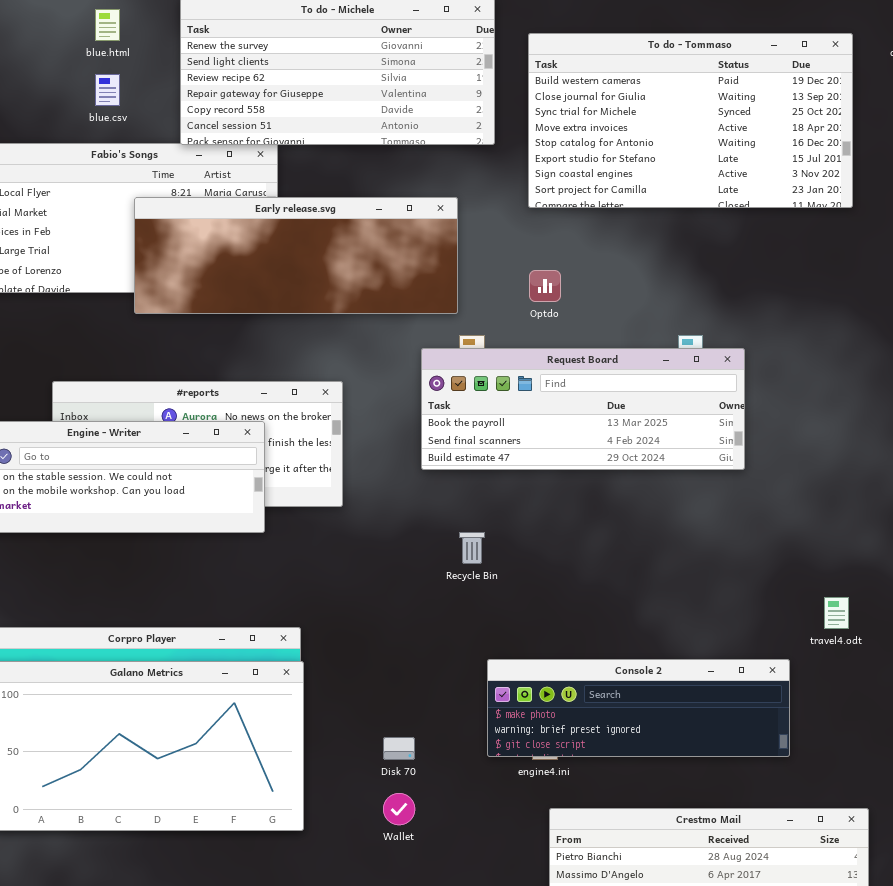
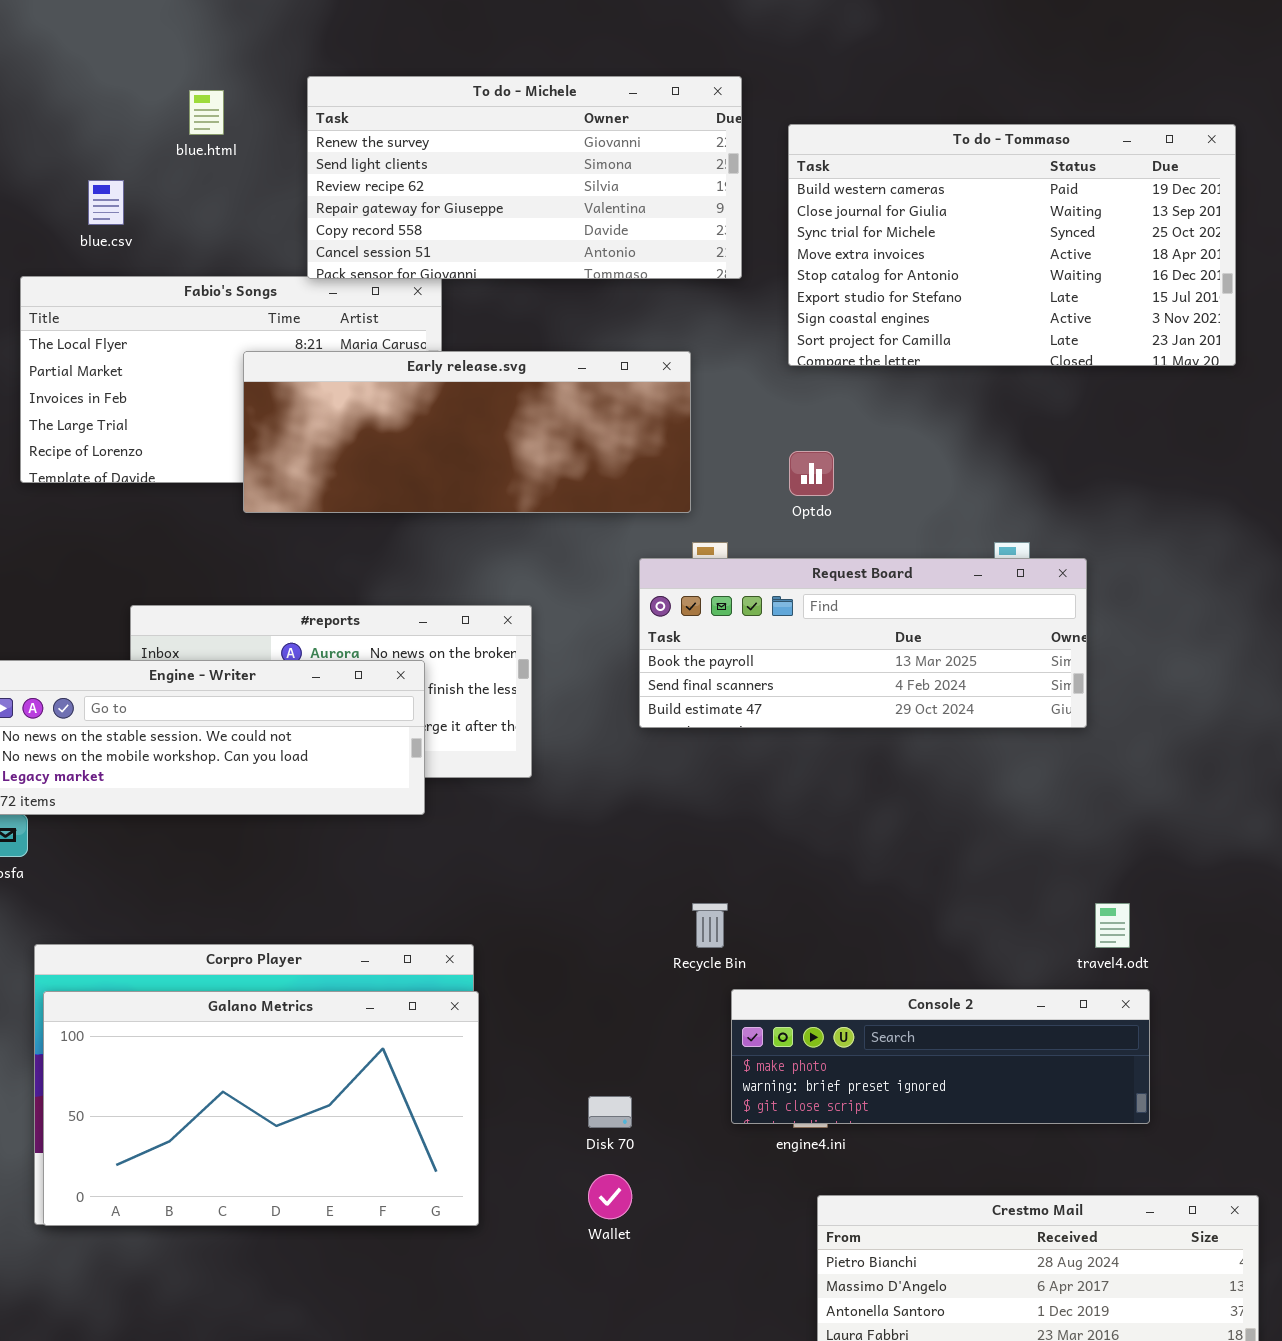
blue.csv: [95,74,120,106] -> [88,180,124,225], moved
Recycle Bin: [459,532,485,564] -> [692,903,728,948], moved
travel4.odt: [824,597,849,629] -> [1095,903,1130,948], moved

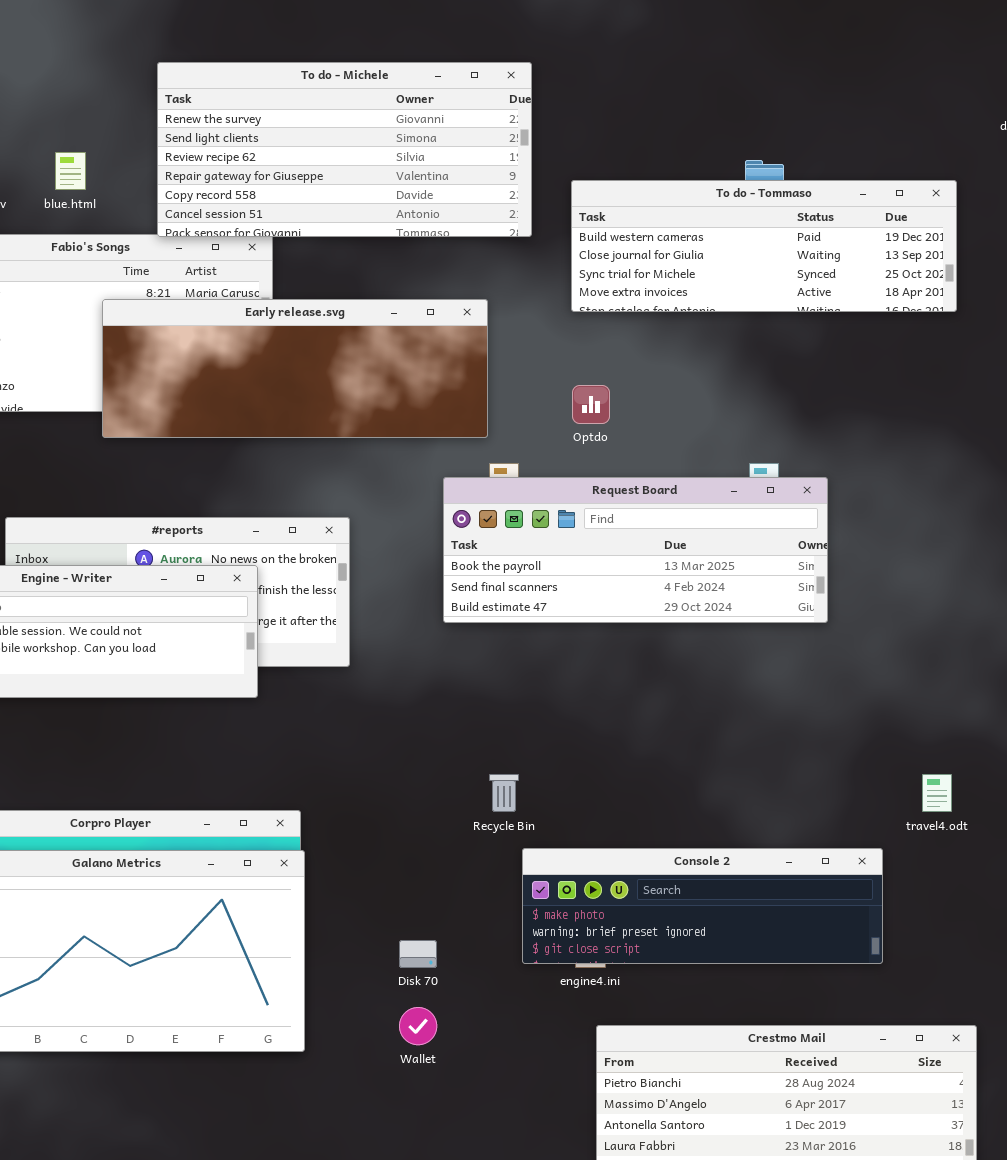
blue.html: [189,90,224,135] -> [55,152,86,190], moved
To do - Tommaso: [788,124,1236,366] -> [571,180,957,312], resized
travel4.odt: [1095,903,1130,948] -> [922,774,952,812], moved

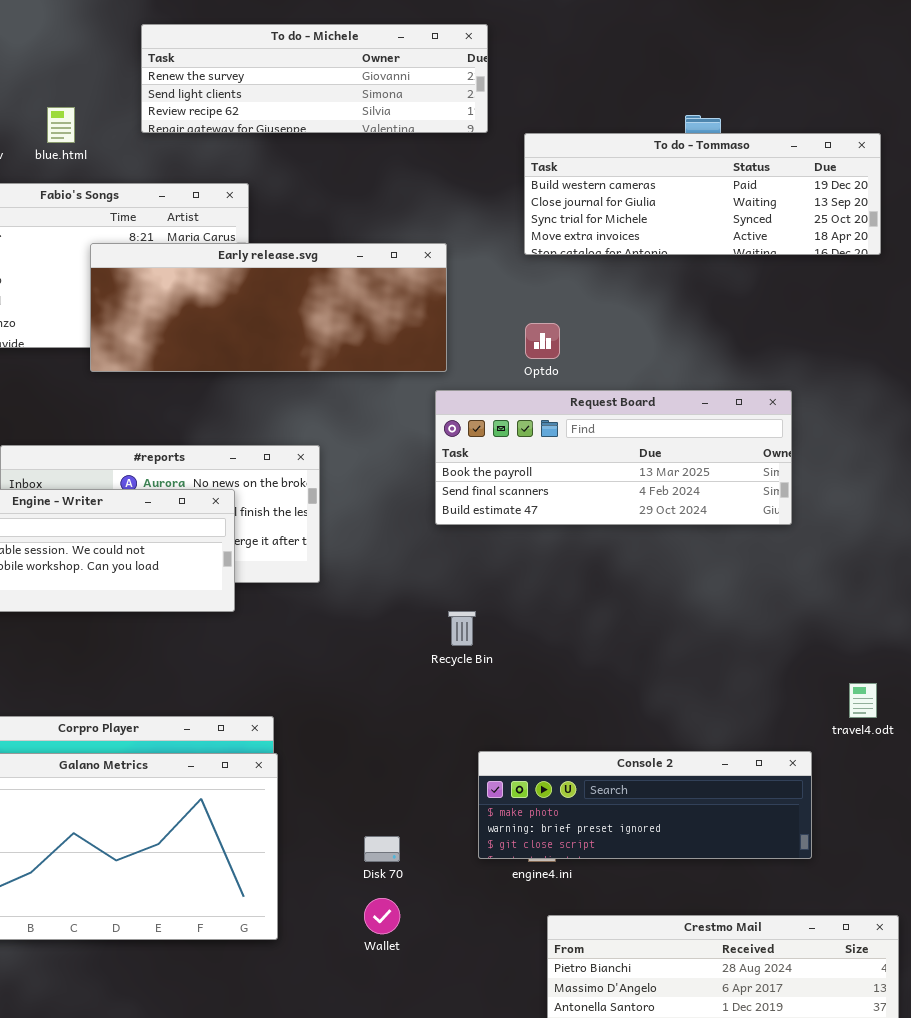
To do - Michele: [157,62,532,237] -> [141,24,488,133], resized
Request Board: [443,477,828,623] -> [435,390,792,525], moved
Recycle Bin: [489,774,519,812] -> [448,611,476,646], moved

